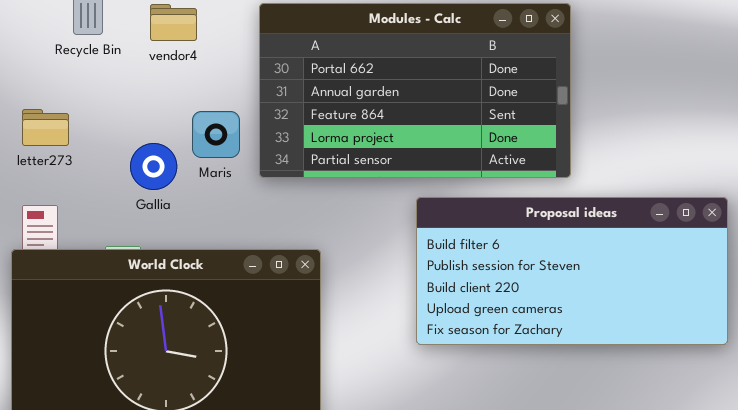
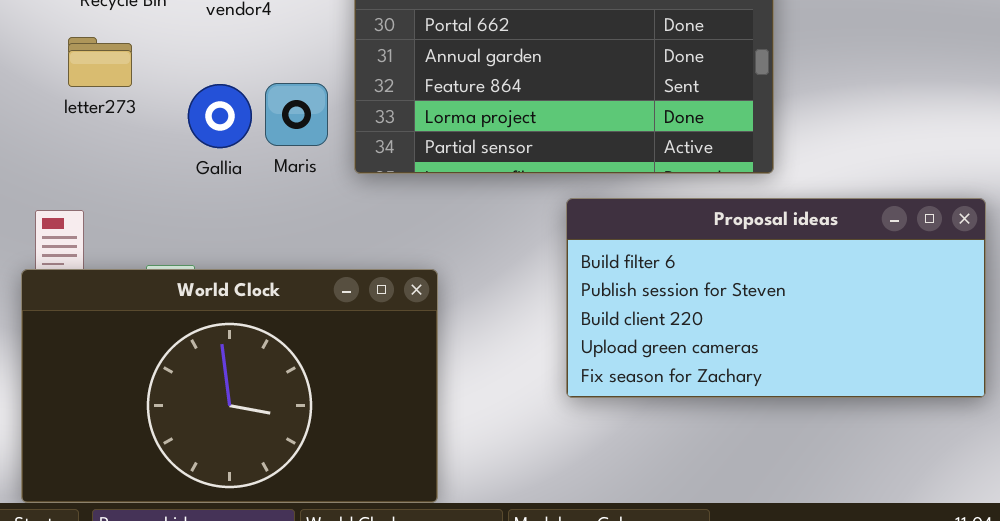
letter273: [22,109,69,146] -> [68,37,132,87], moved
Gallia: [130,143,177,190] -> [188,84,252,148], moved

